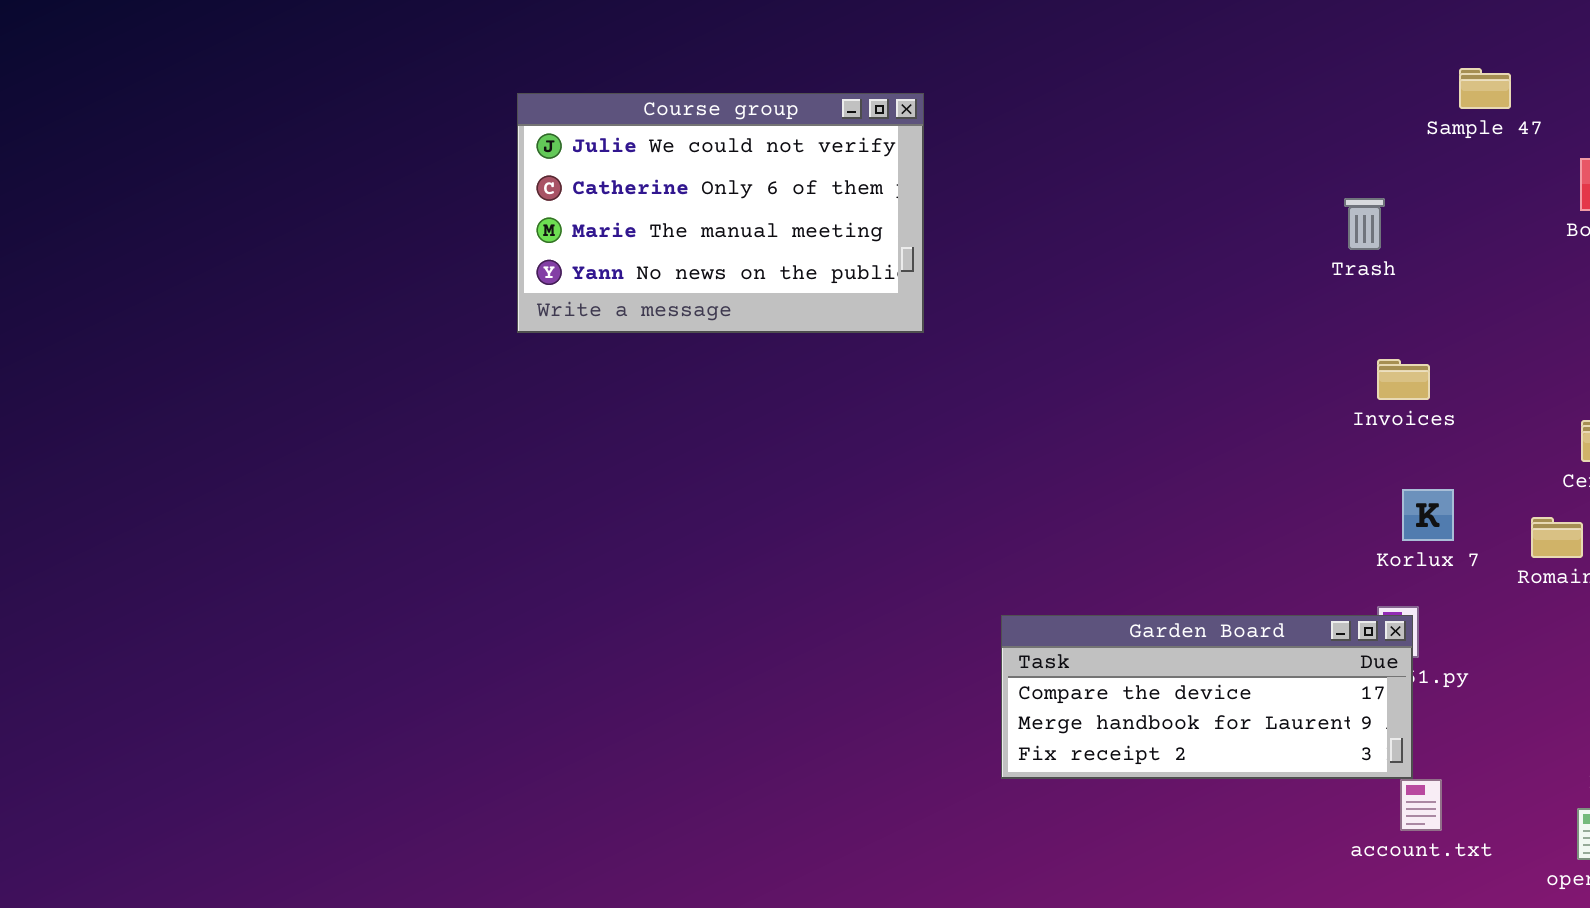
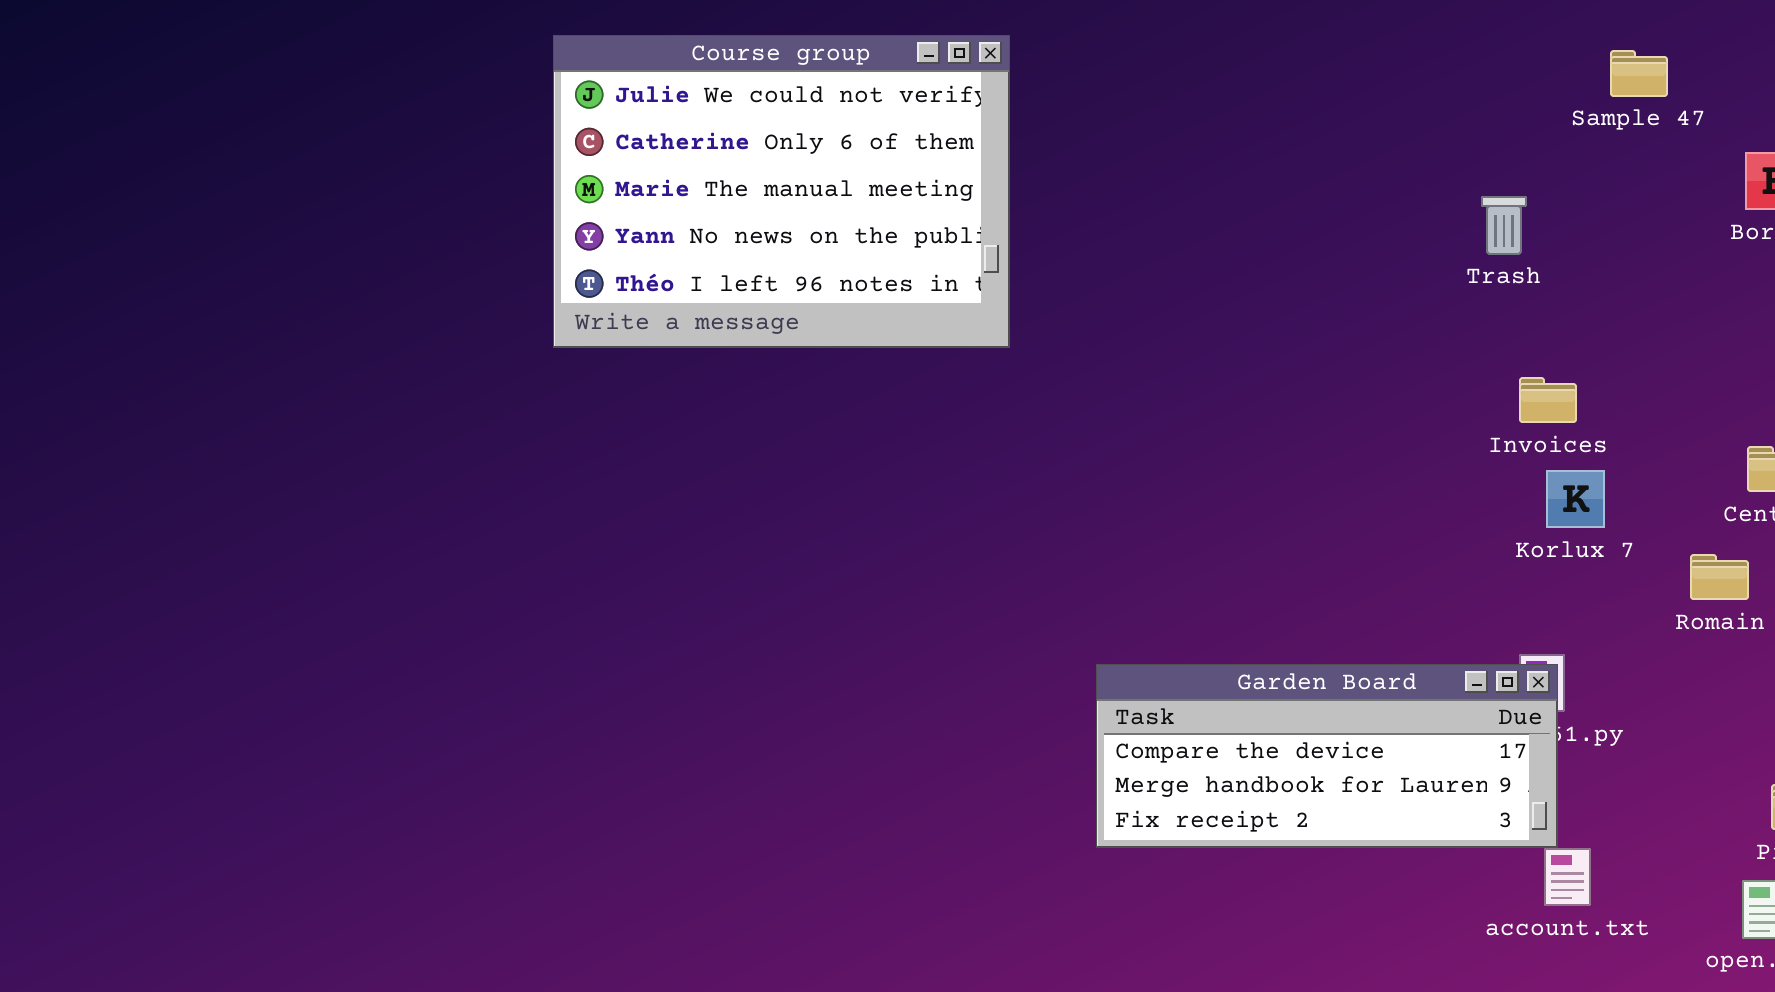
Course group: [517,93,924,333] -> [553,35,1010,348], resized
Korlux 7: [1402,489,1454,541] -> [1546,470,1605,528], moved

